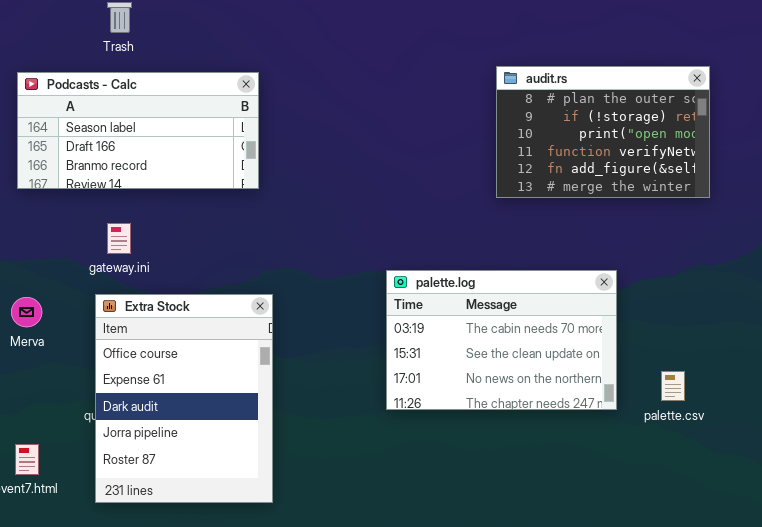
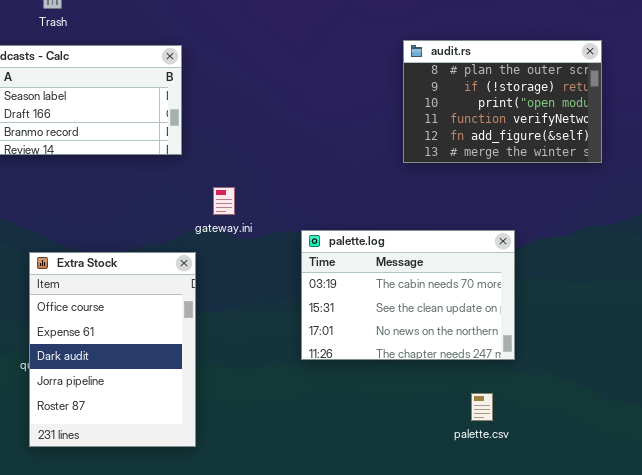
gateway.ini: [107,223,131,254] -> [213,187,235,215], moved
palette.csv: [661,371,685,401] -> [471,393,493,421], moved

